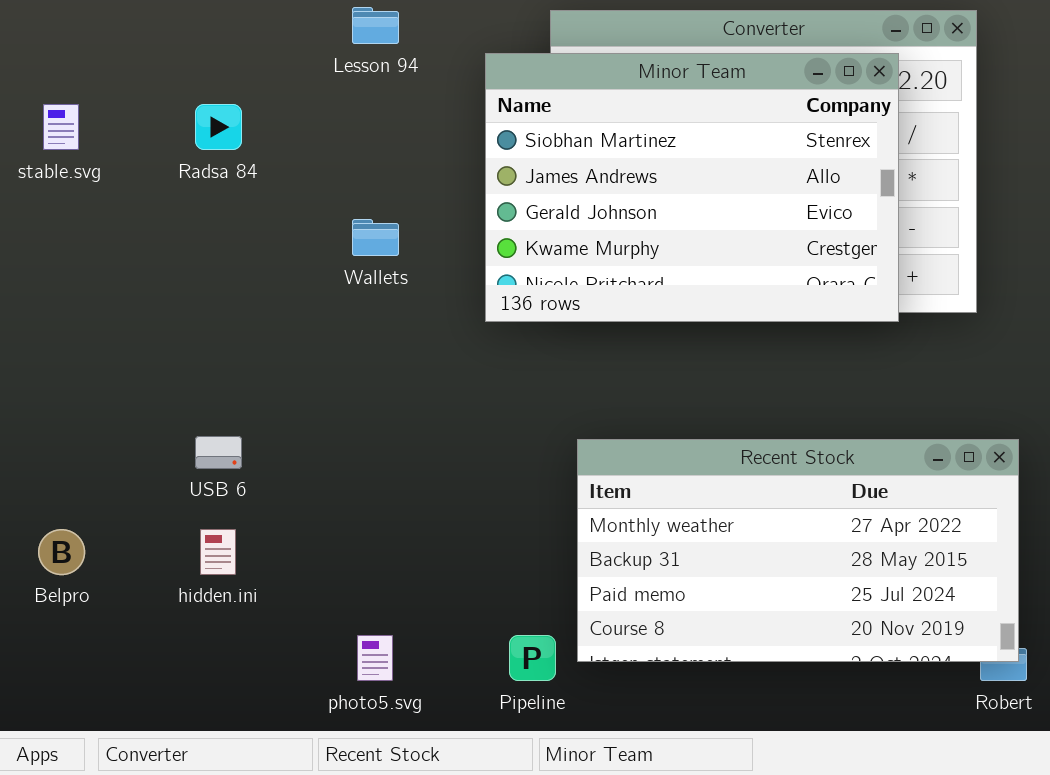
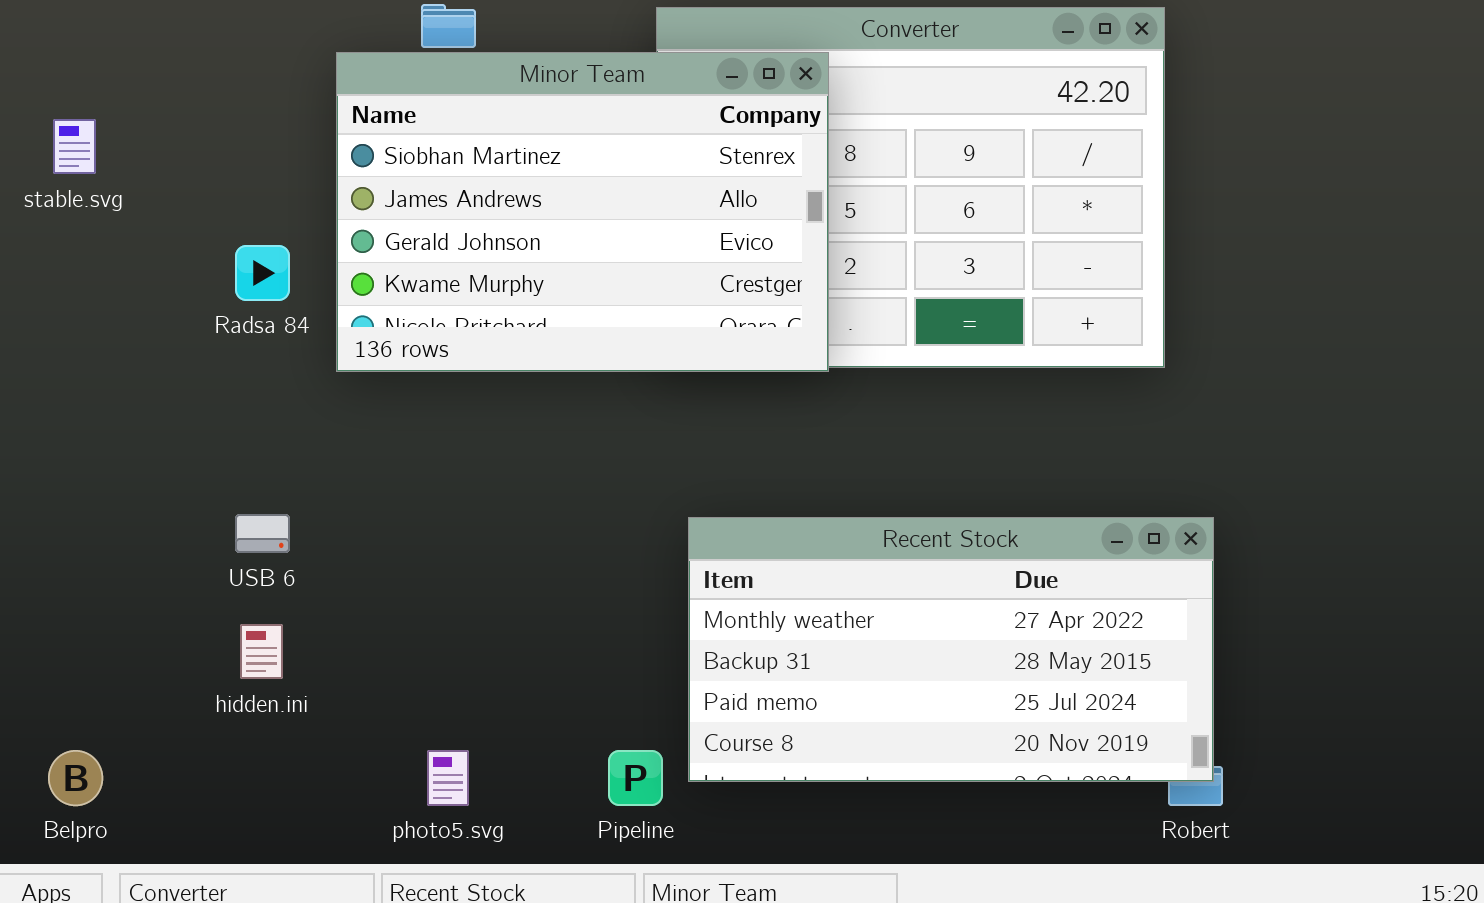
Minor Team: [485,53,899,322] -> [336,52,829,372], moved
Radsa 84: [195,104,242,150] -> [235,245,290,301], moved
Belpro: [38,529,85,575] -> [48,750,103,806], moved

